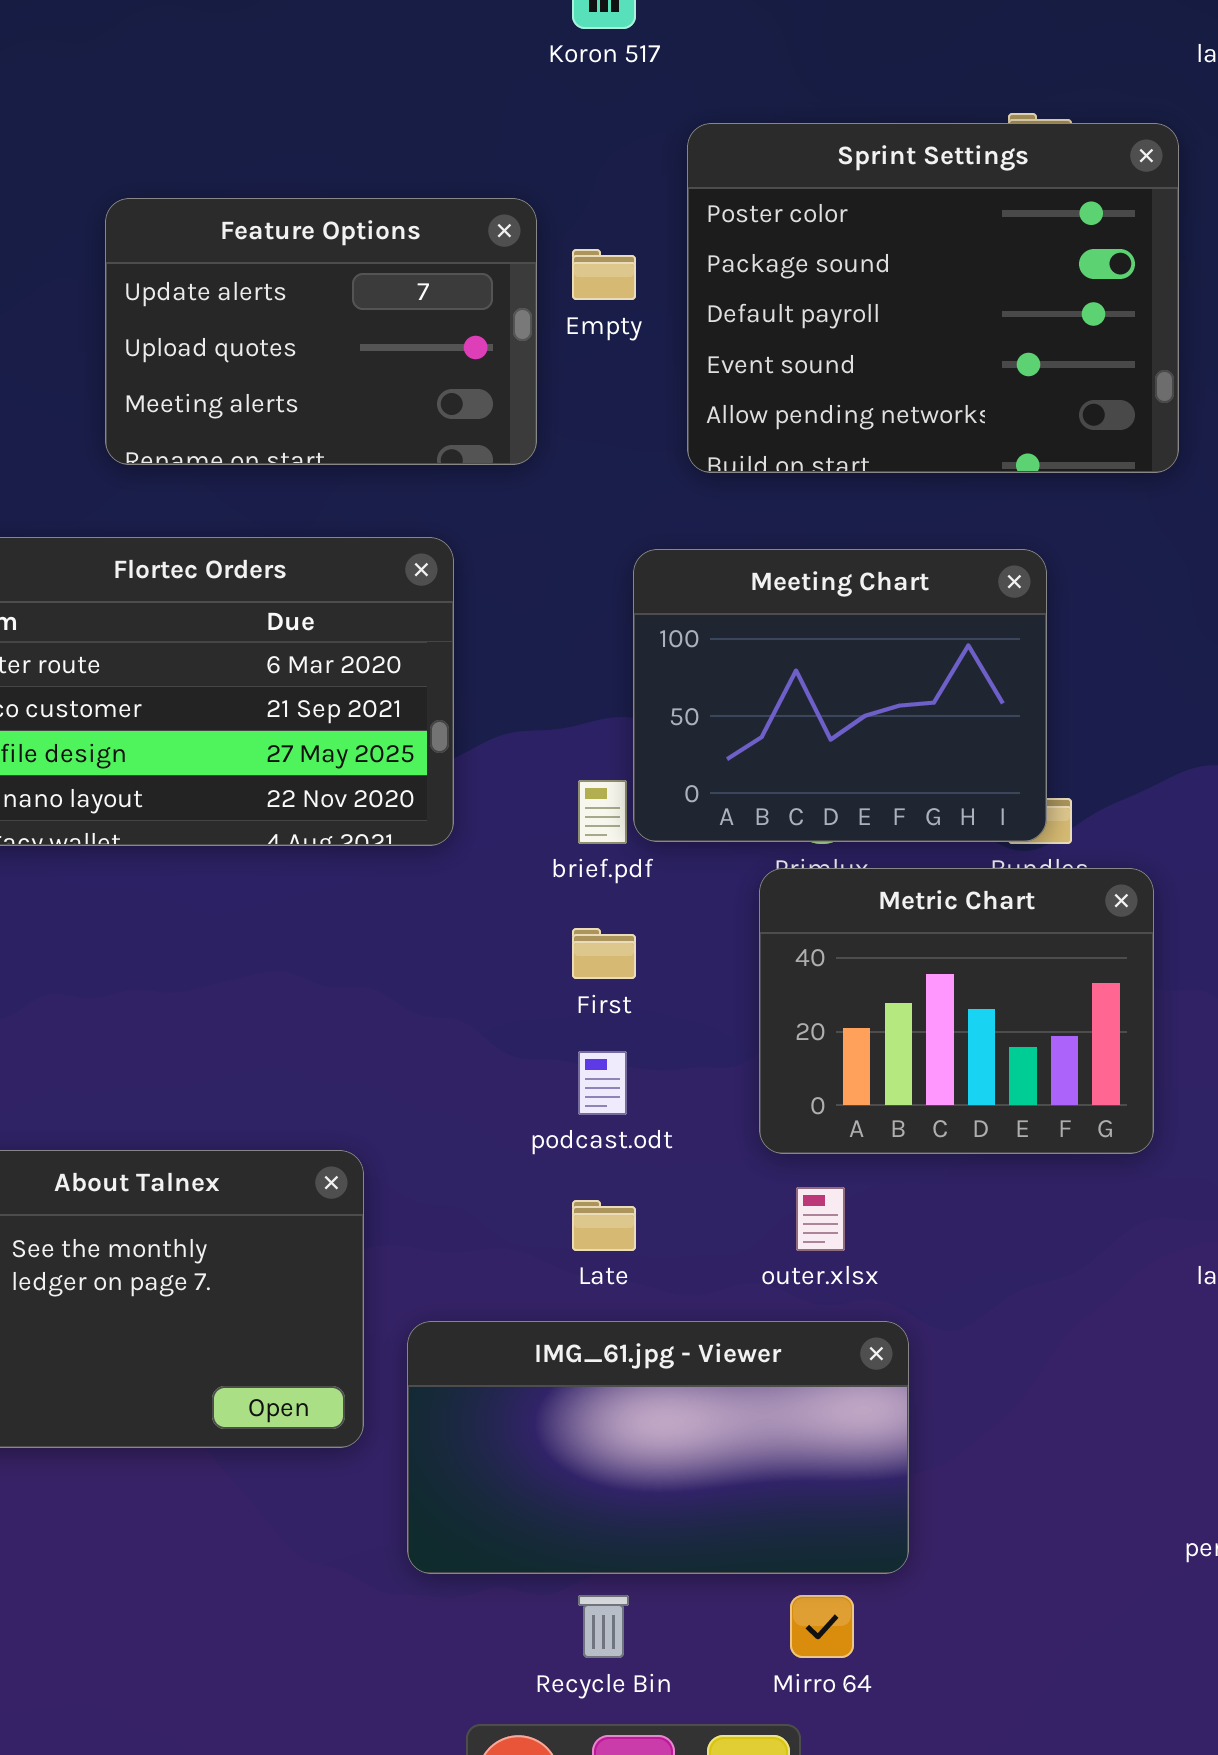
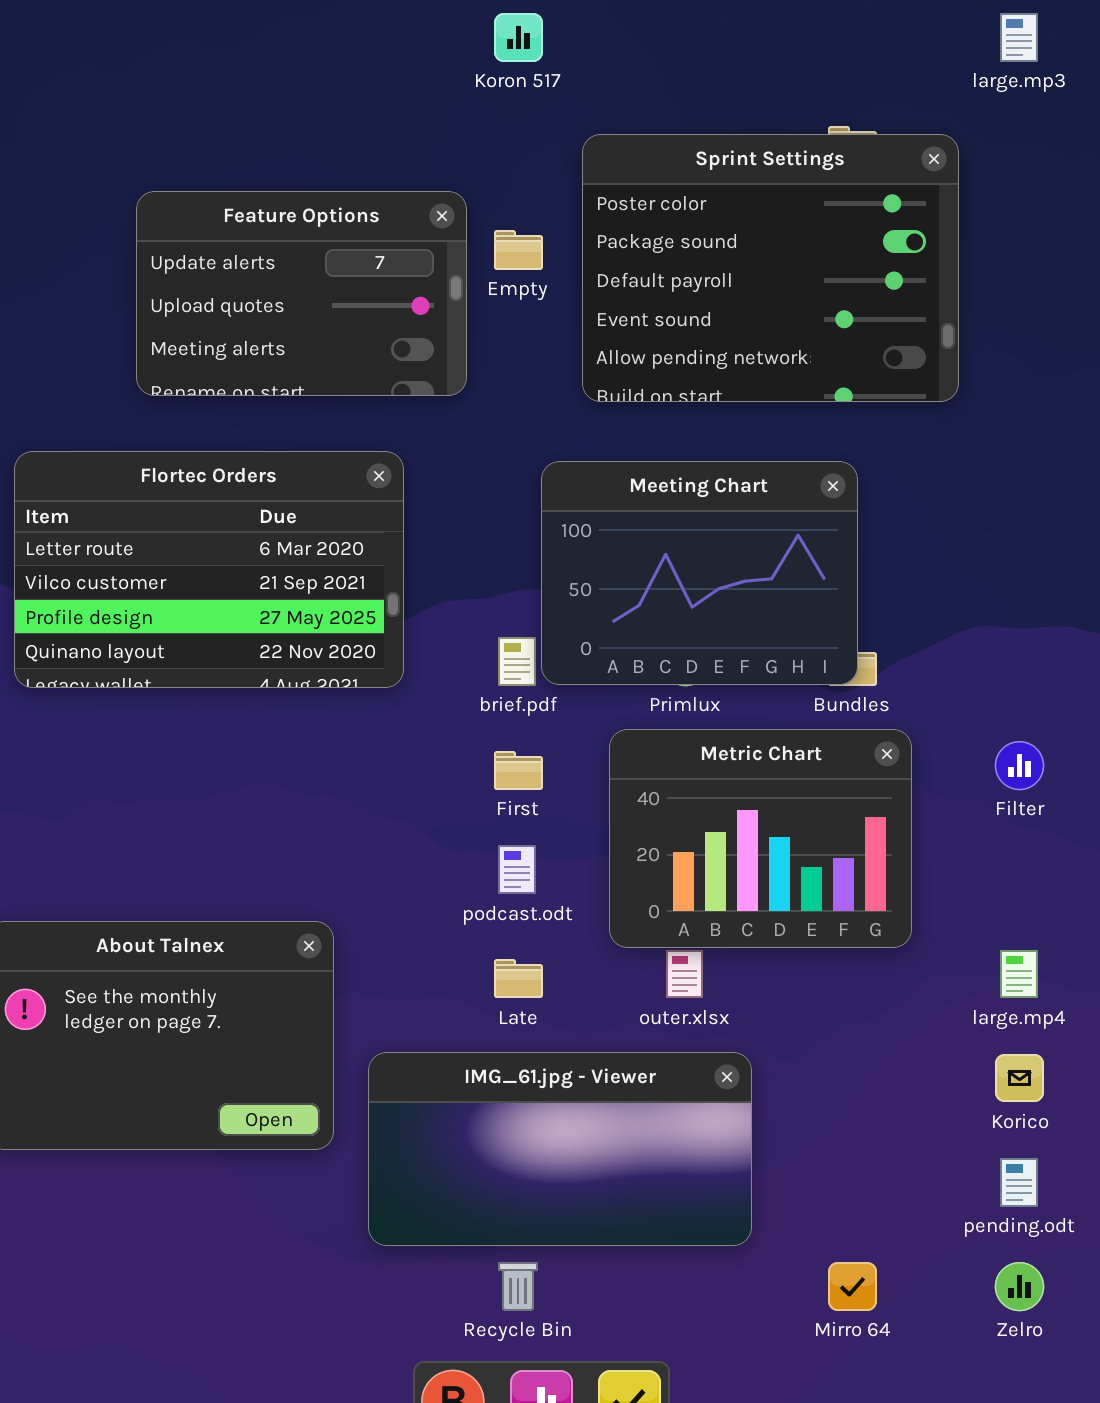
Metric Chart: [759,868,1154,1154] -> [609,729,912,948], moved
Mirro 64: [790,1595,854,1658] -> [828,1262,877,1311], moved

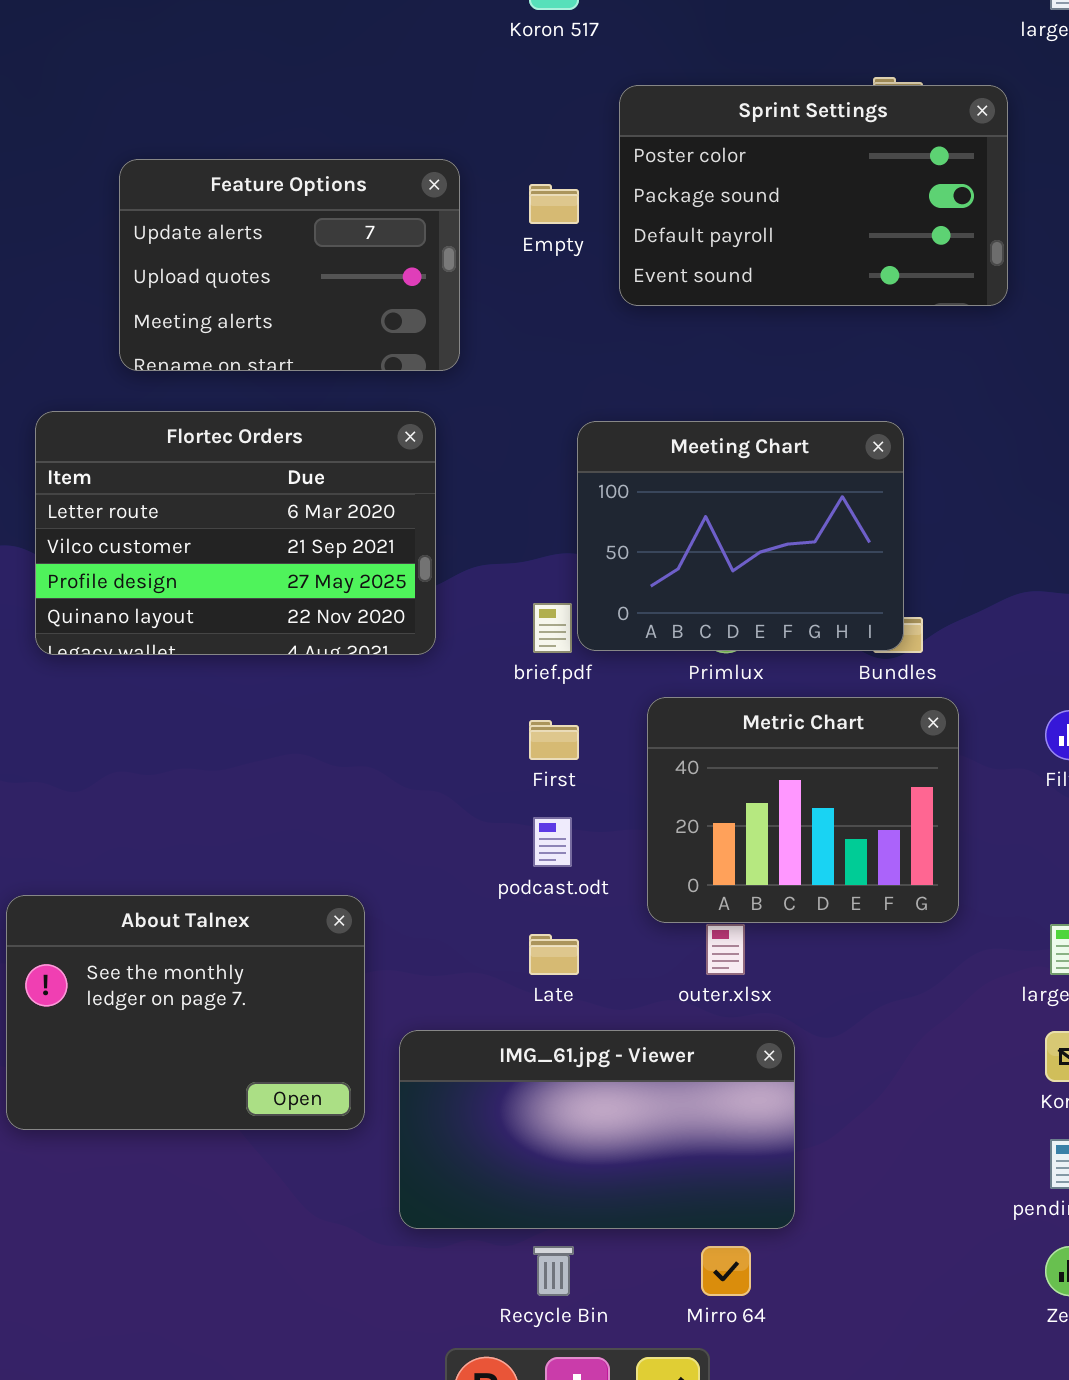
Sprint Settings: [582,134,959,402] -> [619,85,1008,306], resized
Feature Options: [136,191,467,396] -> [119,159,460,371], moved
Mirro 64: [828,1262,877,1311] -> [701,1246,751,1296], moved

